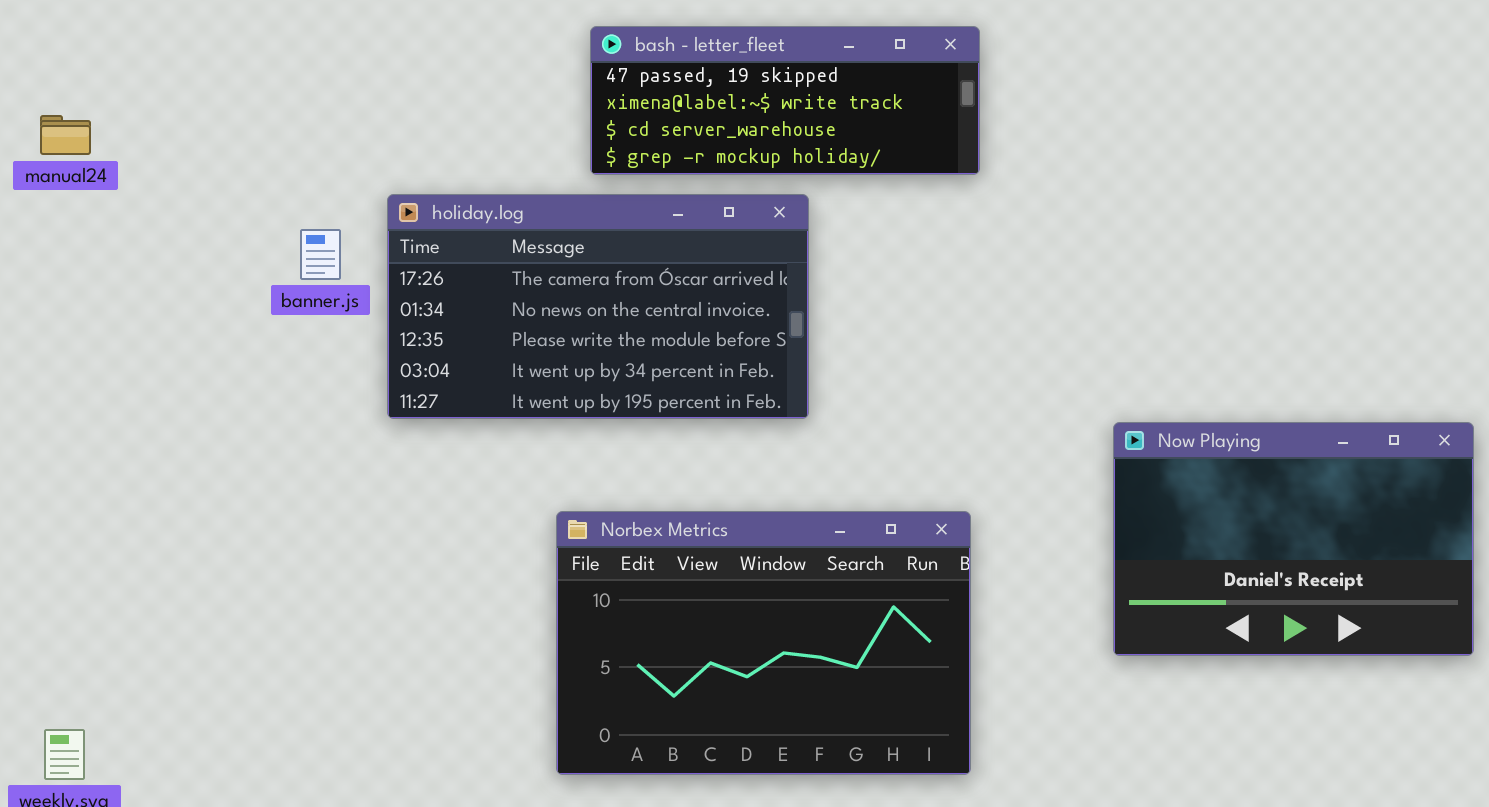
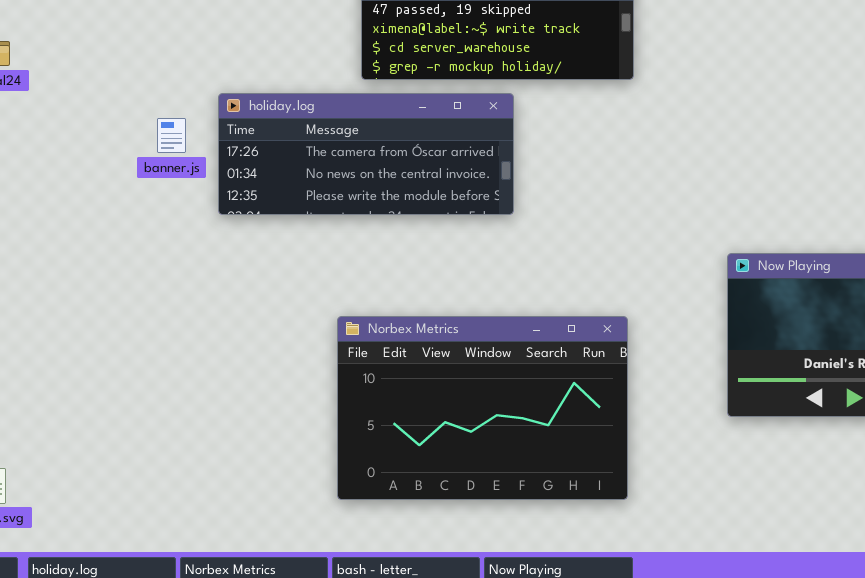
holiday.log: [387,194,809,419] -> [218,93,514,215], resized

